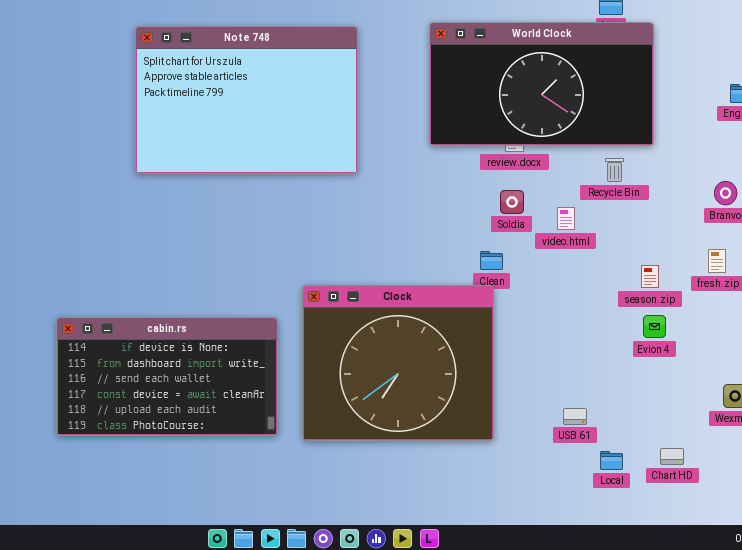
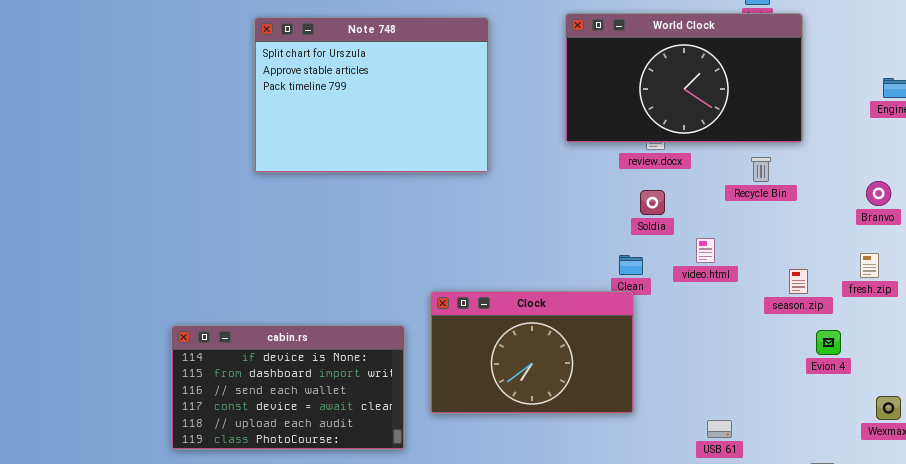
video.html: [557,207,575,230] -> [696,238,715,263], moved
Clock: [302,285,494,441] -> [430,291,634,414], resized
Evion 4: [643,315,666,338] -> [816,330,841,355], moved

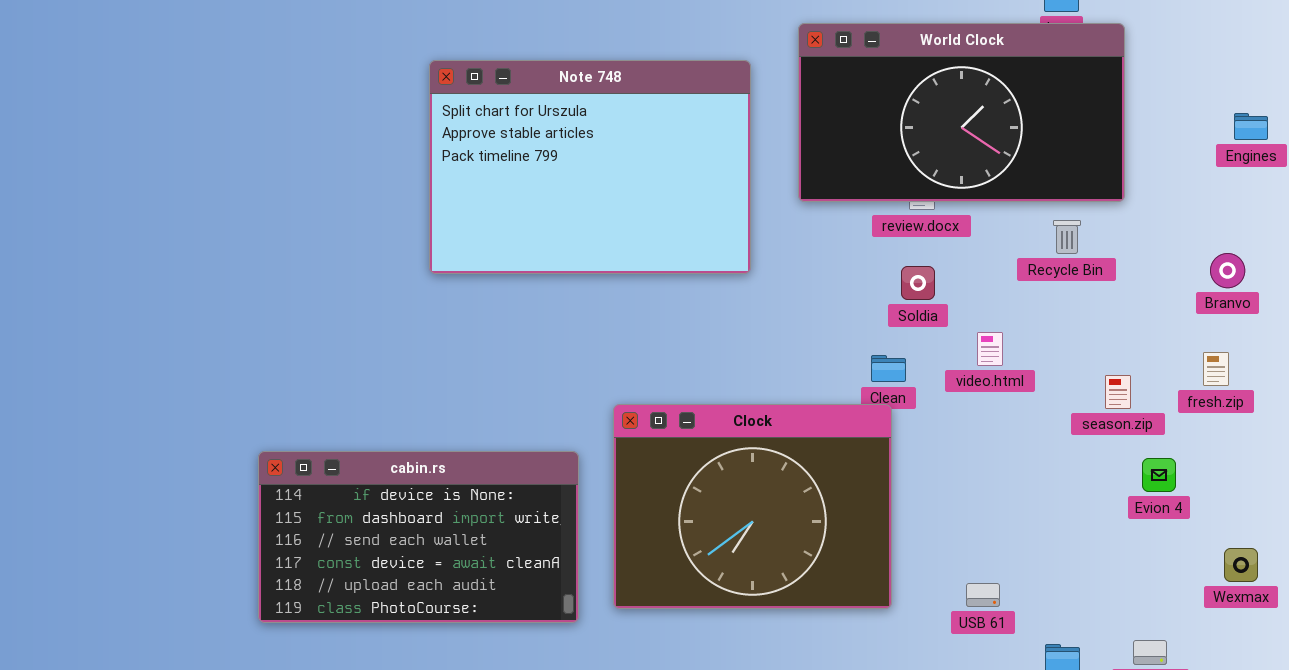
Note 748: [254,17,489,173] -> [429,60,751,274], moved
Clock: [430,291,634,414] -> [613,404,892,609], resized
USB 61: [707,420,732,438] -> [966,583,1000,607], moved

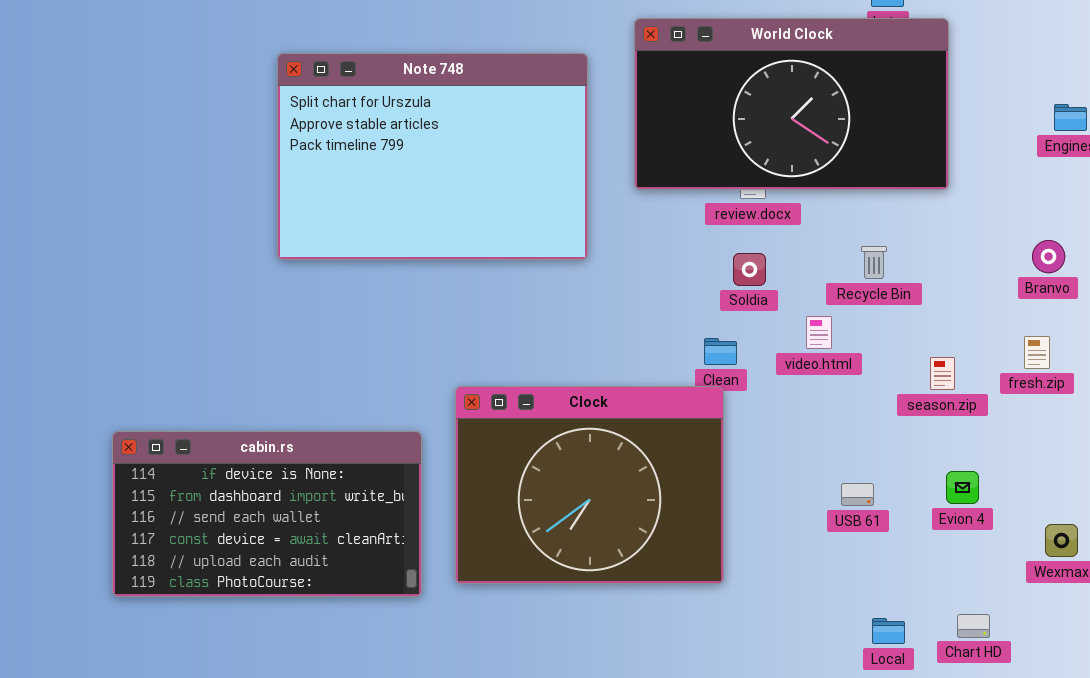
Recycle Bin: [1053,220,1081,254] -> [861,246,887,279], moved
Evion 4: [1142,458,1176,492] -> [946,471,979,504], moved
USB 61: [966,583,1000,607] -> [841,483,874,506], moved

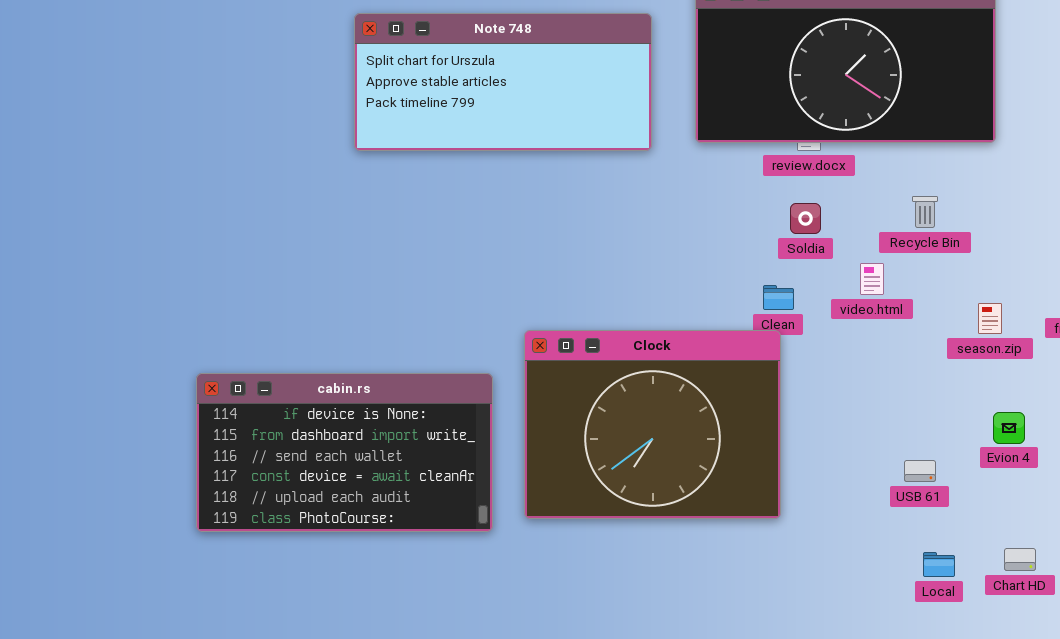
Note 748: [277,53,588,260] -> [354,13,652,151], resized
USB 61: [841,483,874,506] -> [904,460,936,482], moved

